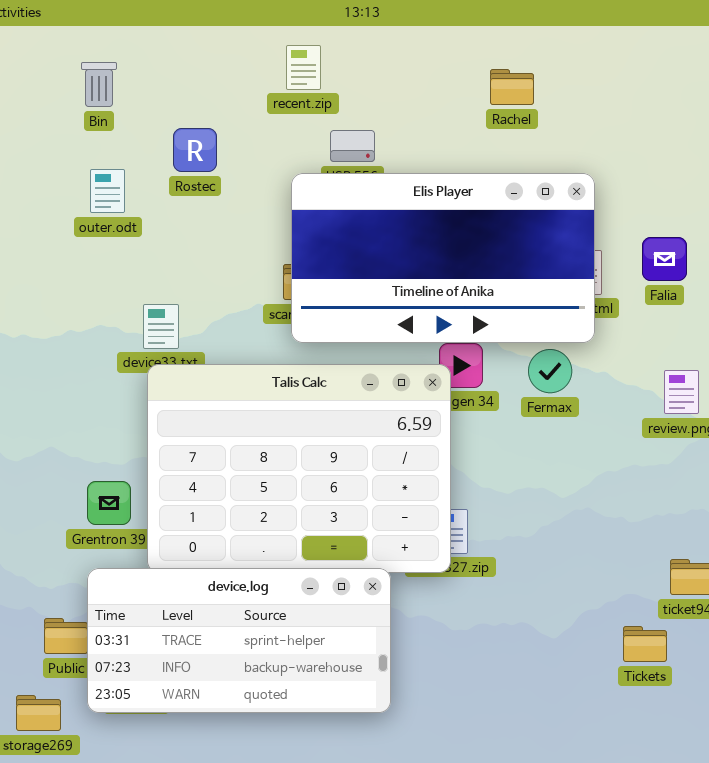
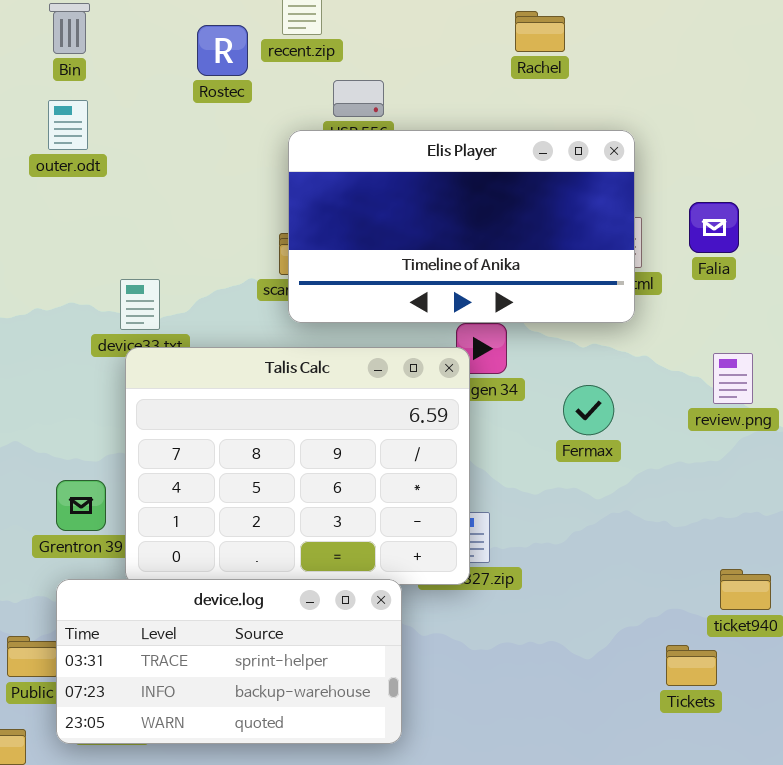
Rostec: [173,128,217,172] -> [197,25,248,76], moved
outer.odt: [90,169,125,213] -> [48,100,88,150], moved
Fermax: [528,349,572,393] -> [563,385,614,435], moved

